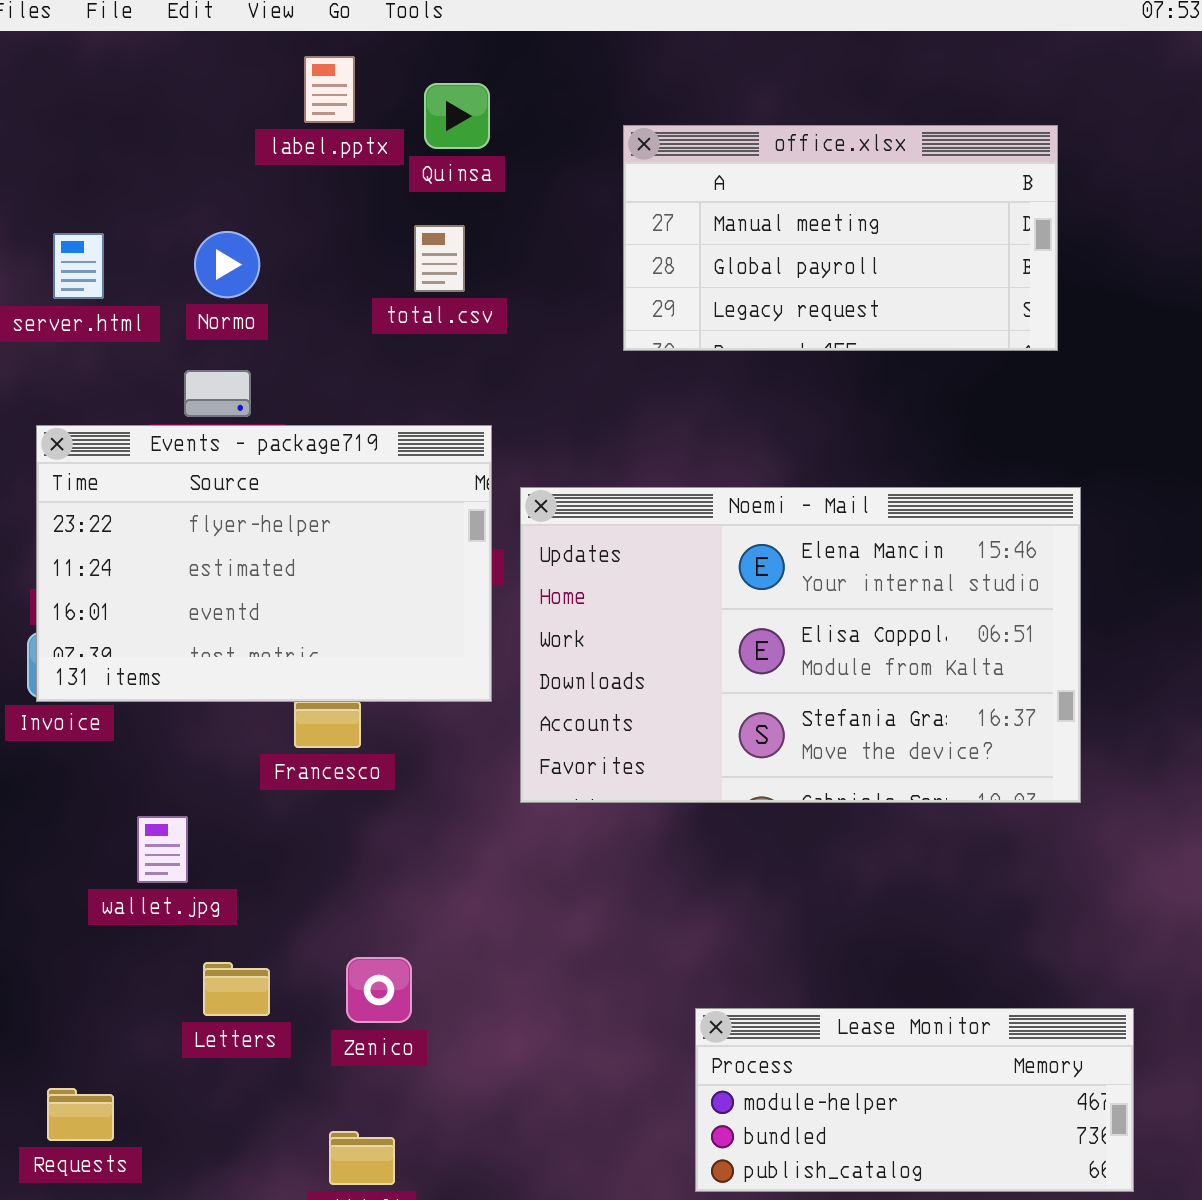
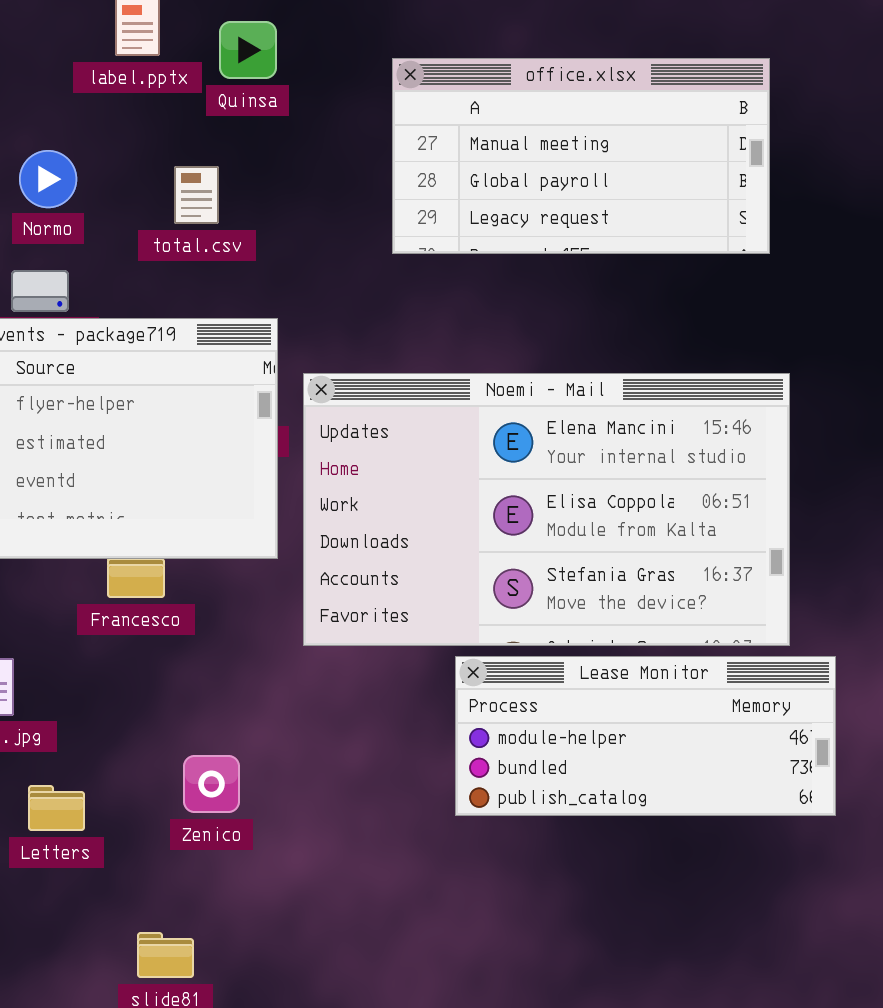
total.csv: [414,225,465,292] -> [174,166,219,224], moved
Zenico: [346,957,412,1023] -> [183,755,240,813], moved
Lease Monitor: [695,1008,1134,1192] -> [455,656,836,816], moved

